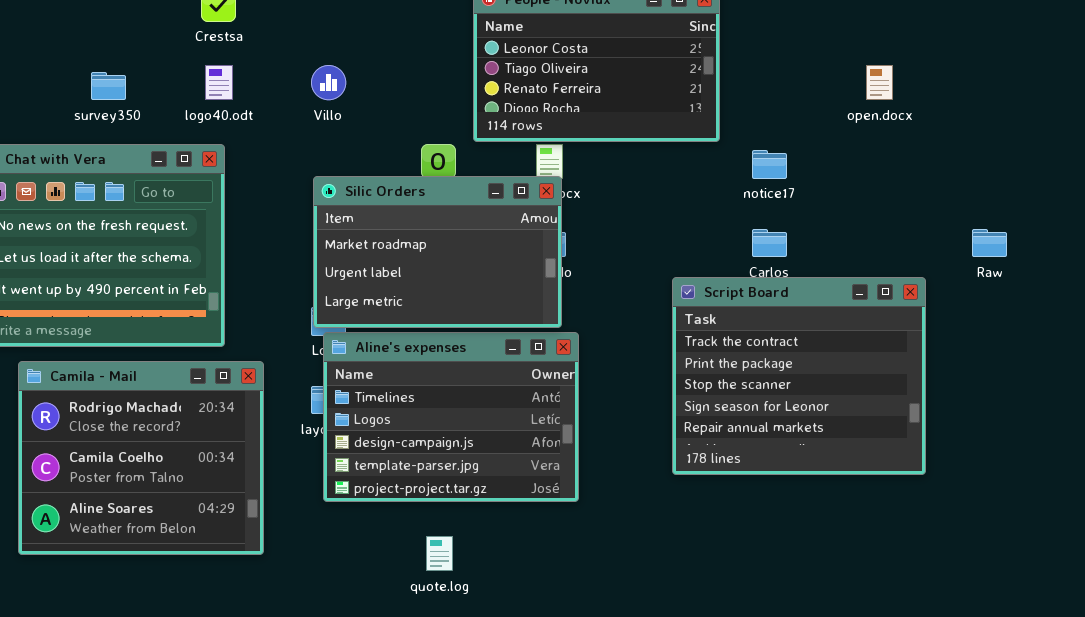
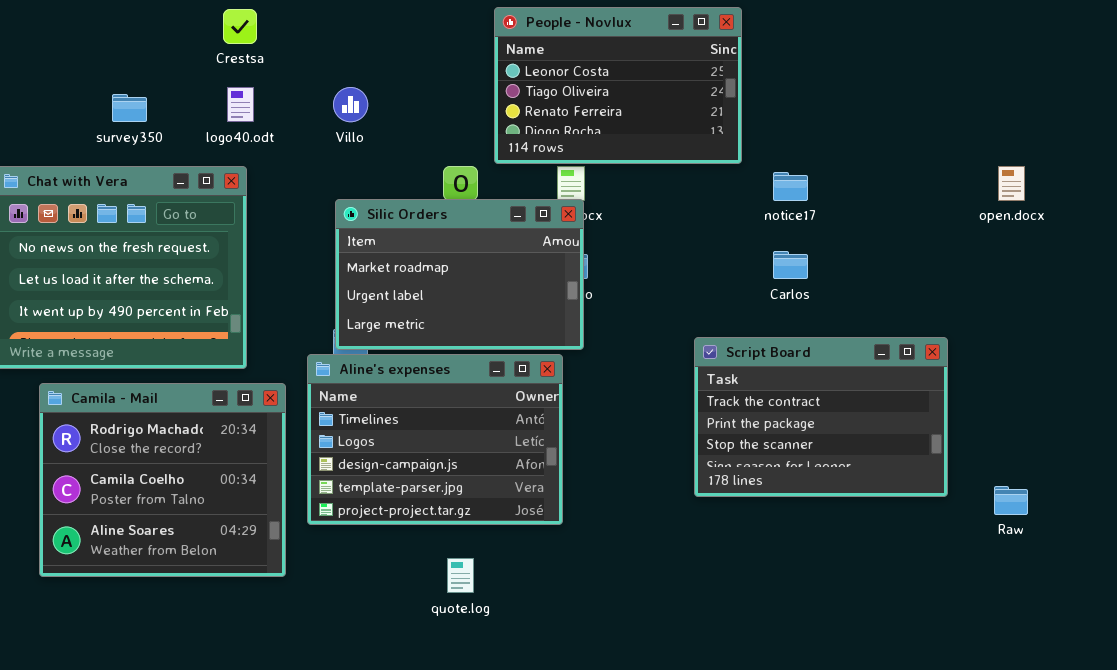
open.docx: [866,65,893,100] -> [998,166,1025,201], moved
Raw: [972,229,1007,257] -> [994,486,1028,515], moved
Script Board: [672,277,926,475] -> [694,337,948,497], resized
Aline's expenses: [323,332,579,502] -> [307,354,563,525], moved

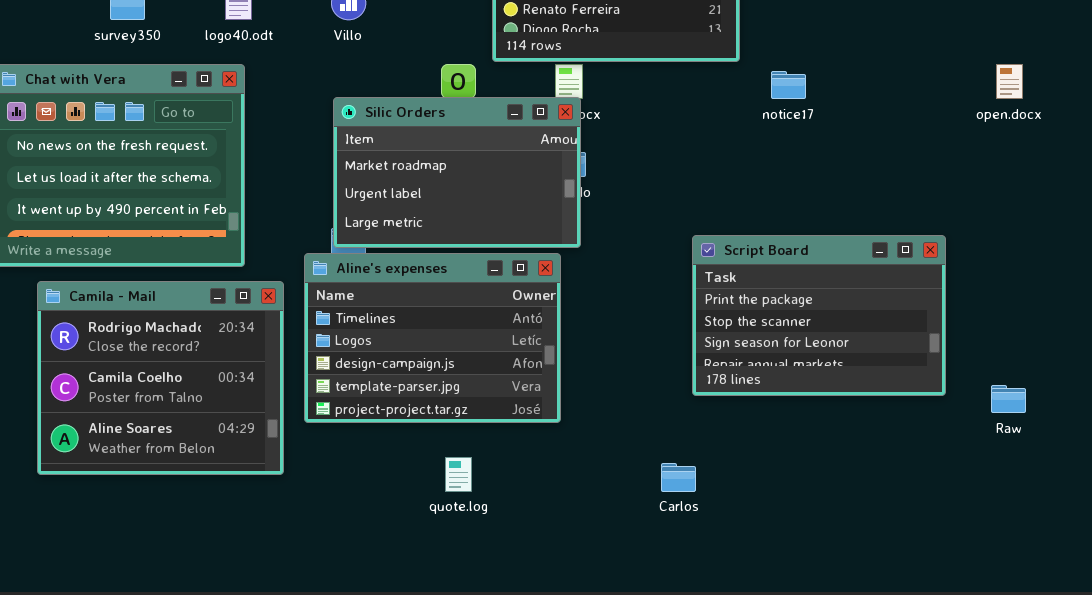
Carlos: [773,251,808,279] -> [661,463,696,492], moved
Script Board: [694,337,948,497] -> [692,235,946,396], scrolled down 1 row

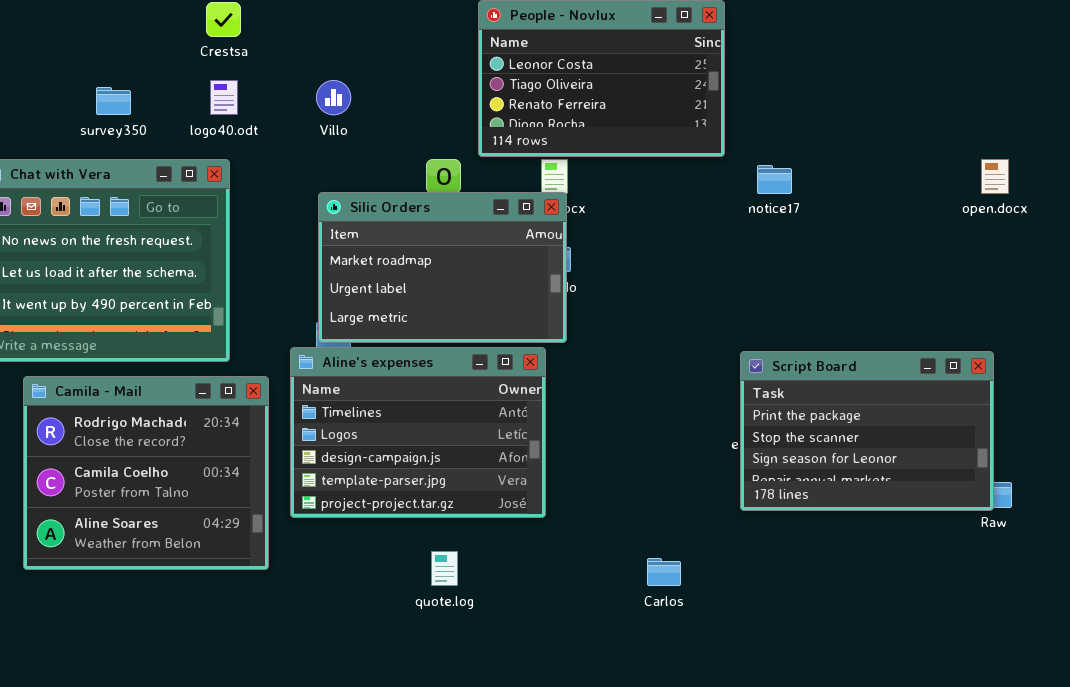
Script Board: [692,235,946,396] -> [740,351,994,511], moved

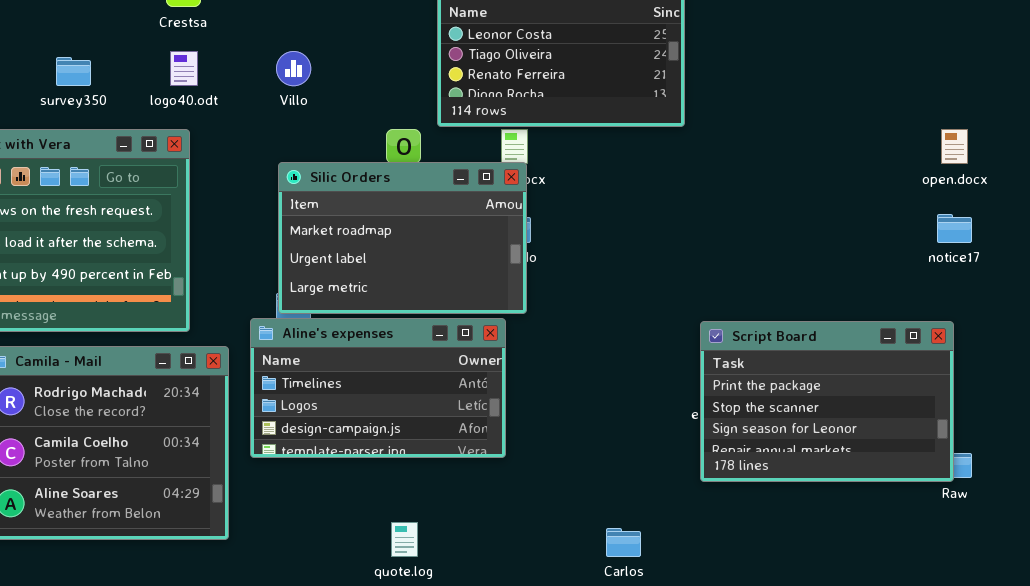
notice17: [757,165,792,194] -> [937,214,972,243], moved
Aline's expenses: [290,347,546,518] -> [250,318,506,458], resized

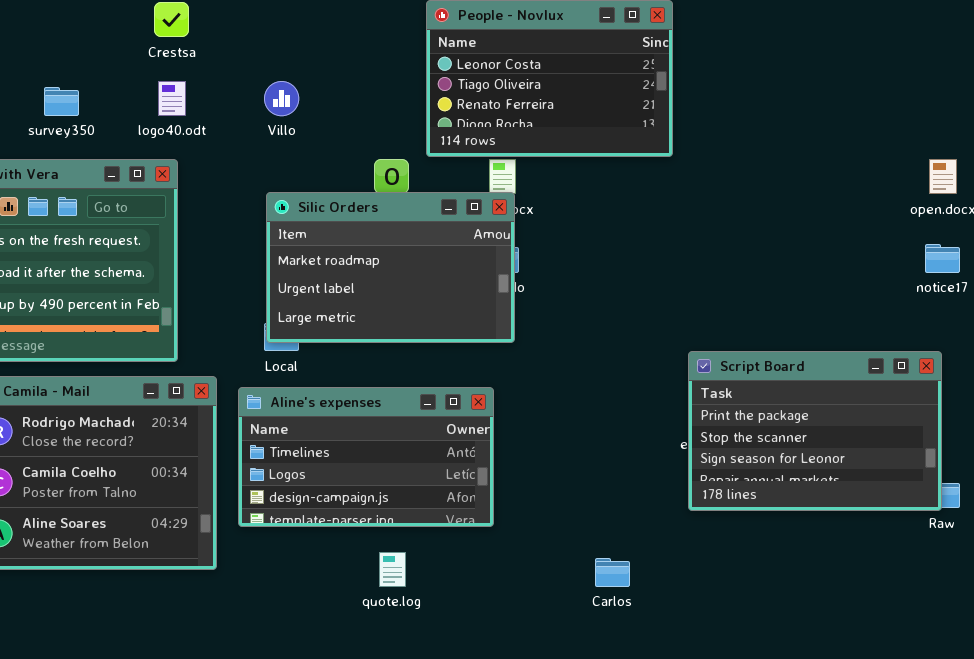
Aline's expenses: [250,318,506,458] -> [238,387,494,527], moved

